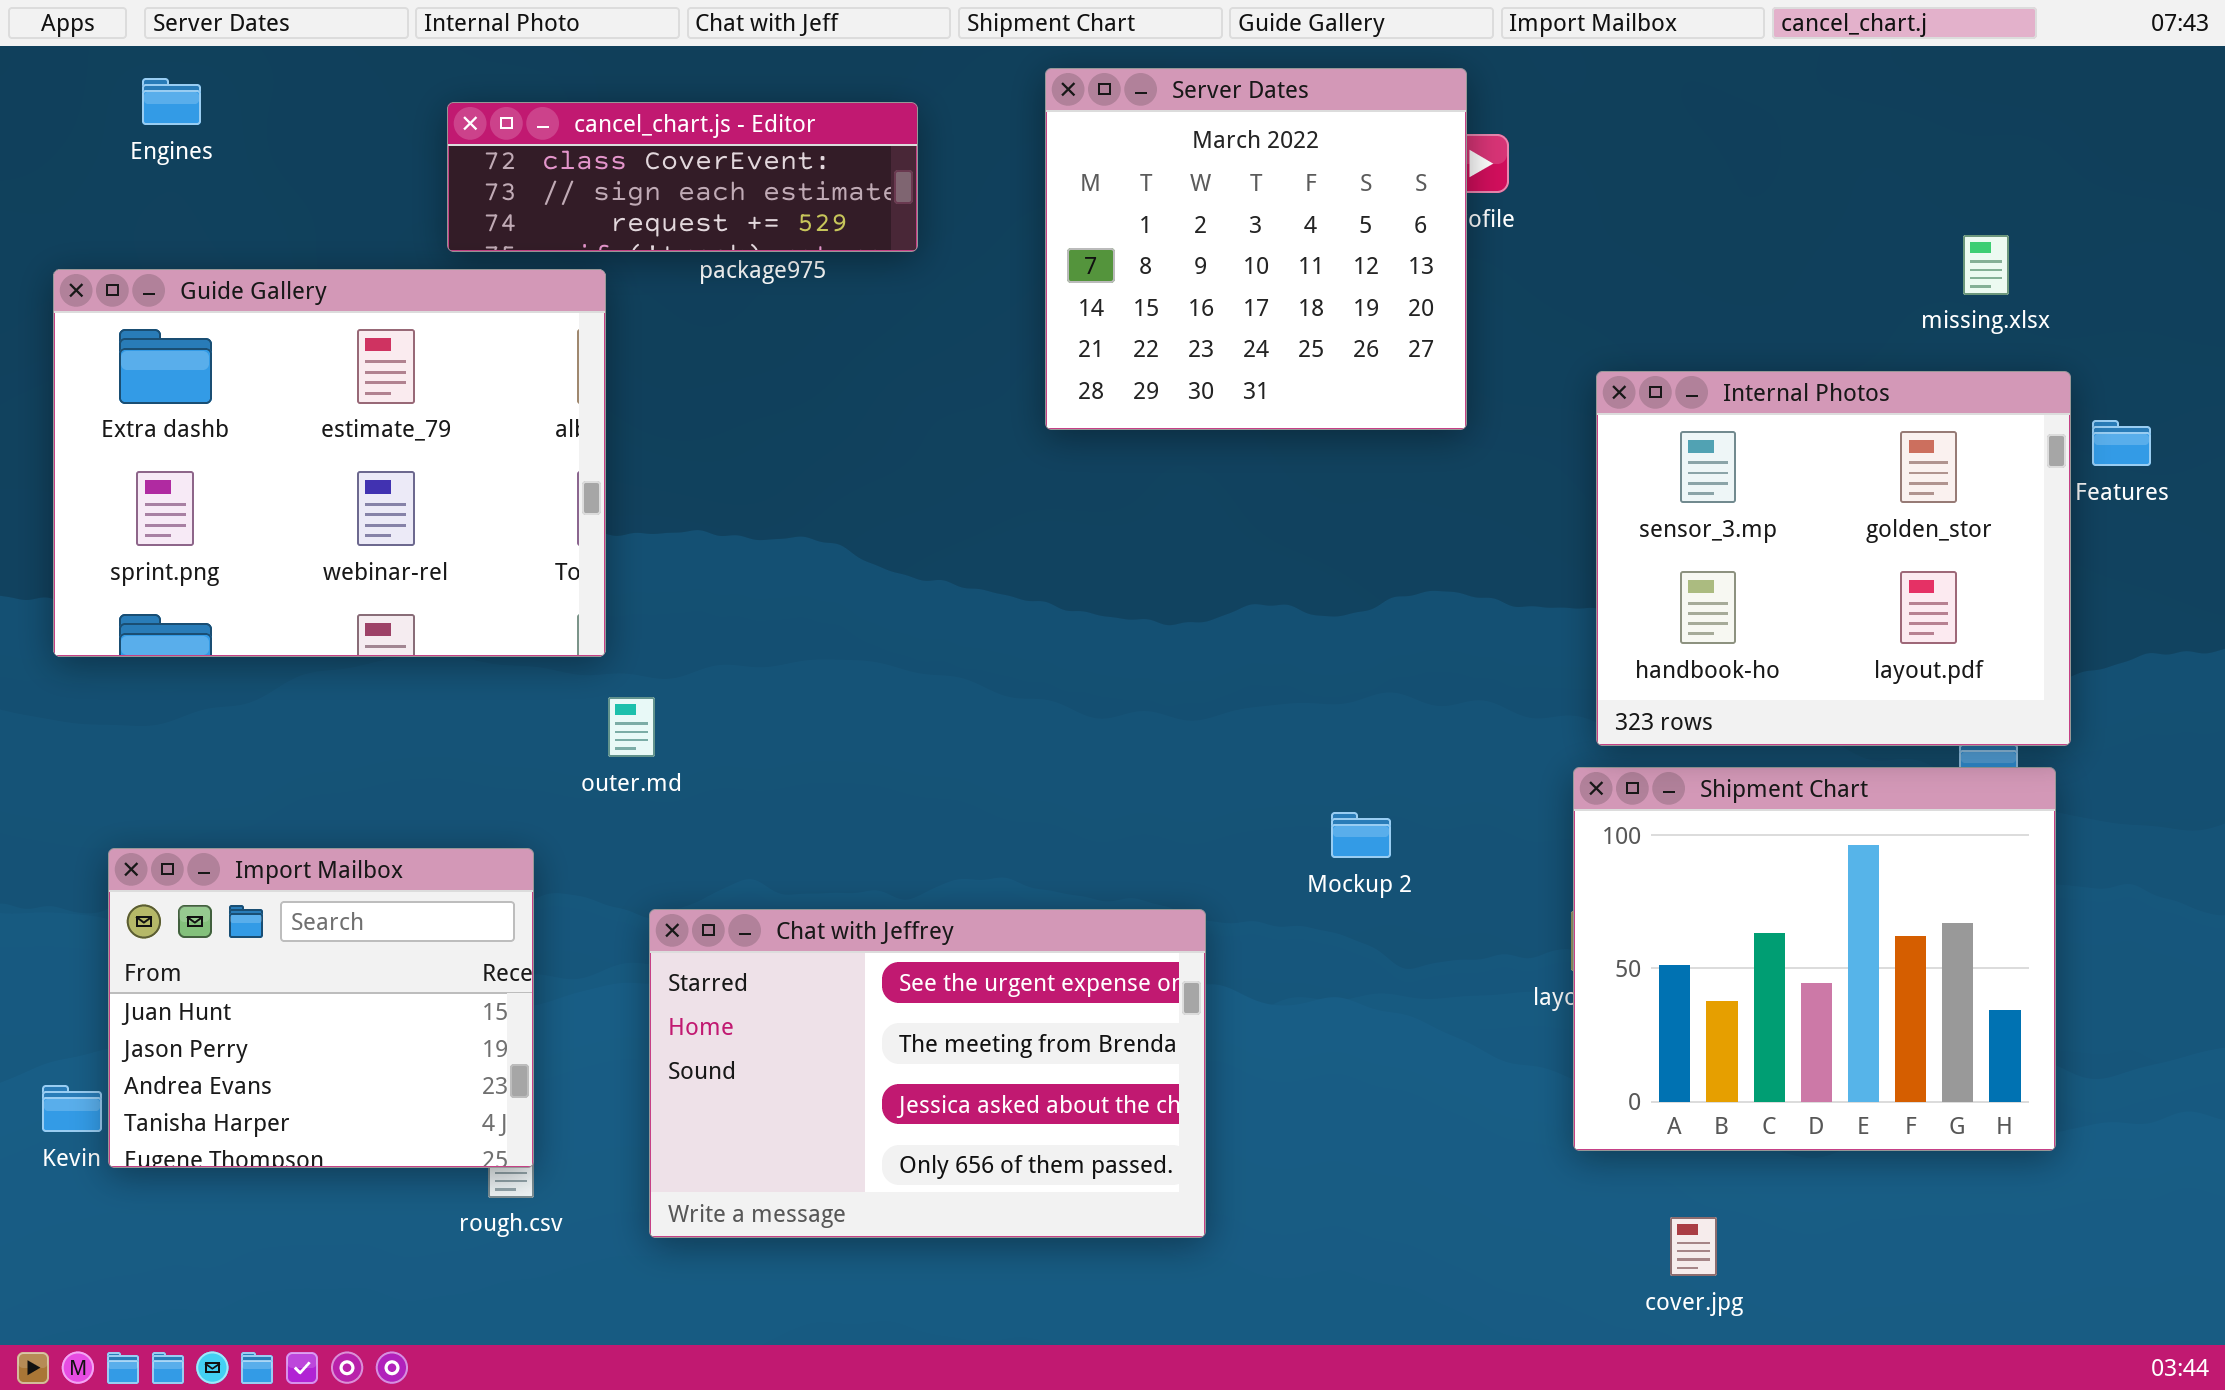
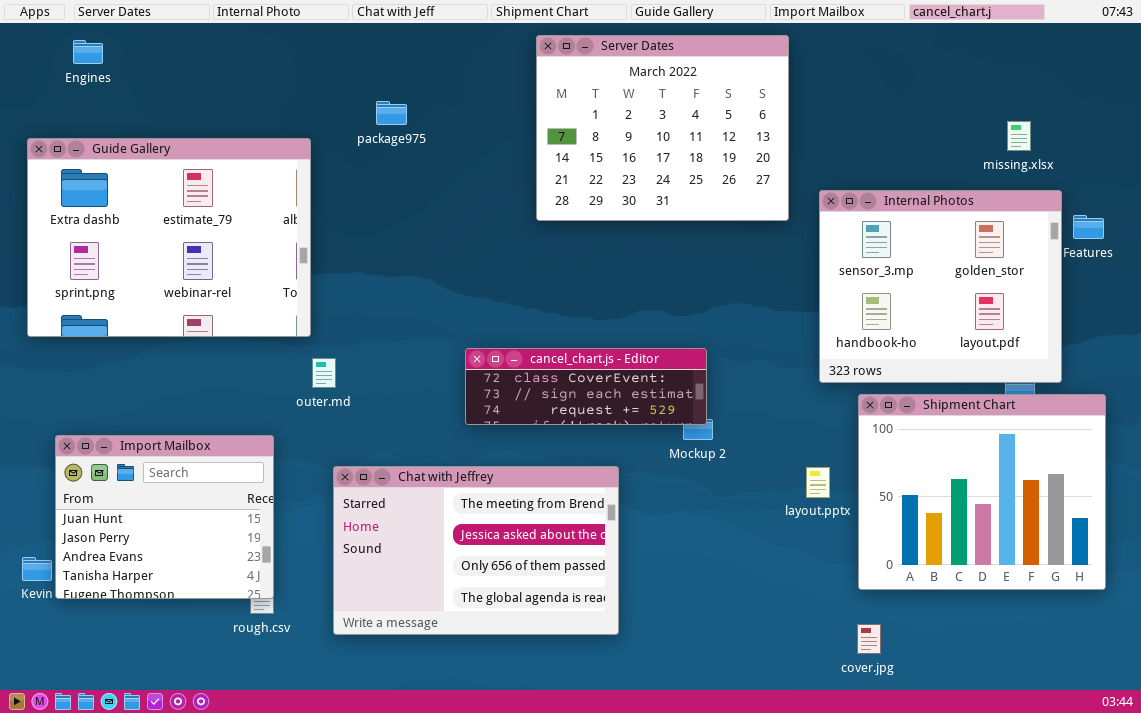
Server Dates: [1045,68,1467,430] -> [536,35,789,221], resized
cancel_chart.js - Editor: [447,102,918,252] -> [465,348,707,425], moved
Shipment Chart: [1573,767,2056,1151] -> [858,394,1106,590], moved
Chat with Jeffrey: [649,909,1206,1238] -> [333,466,619,635], scrolled down 1 row

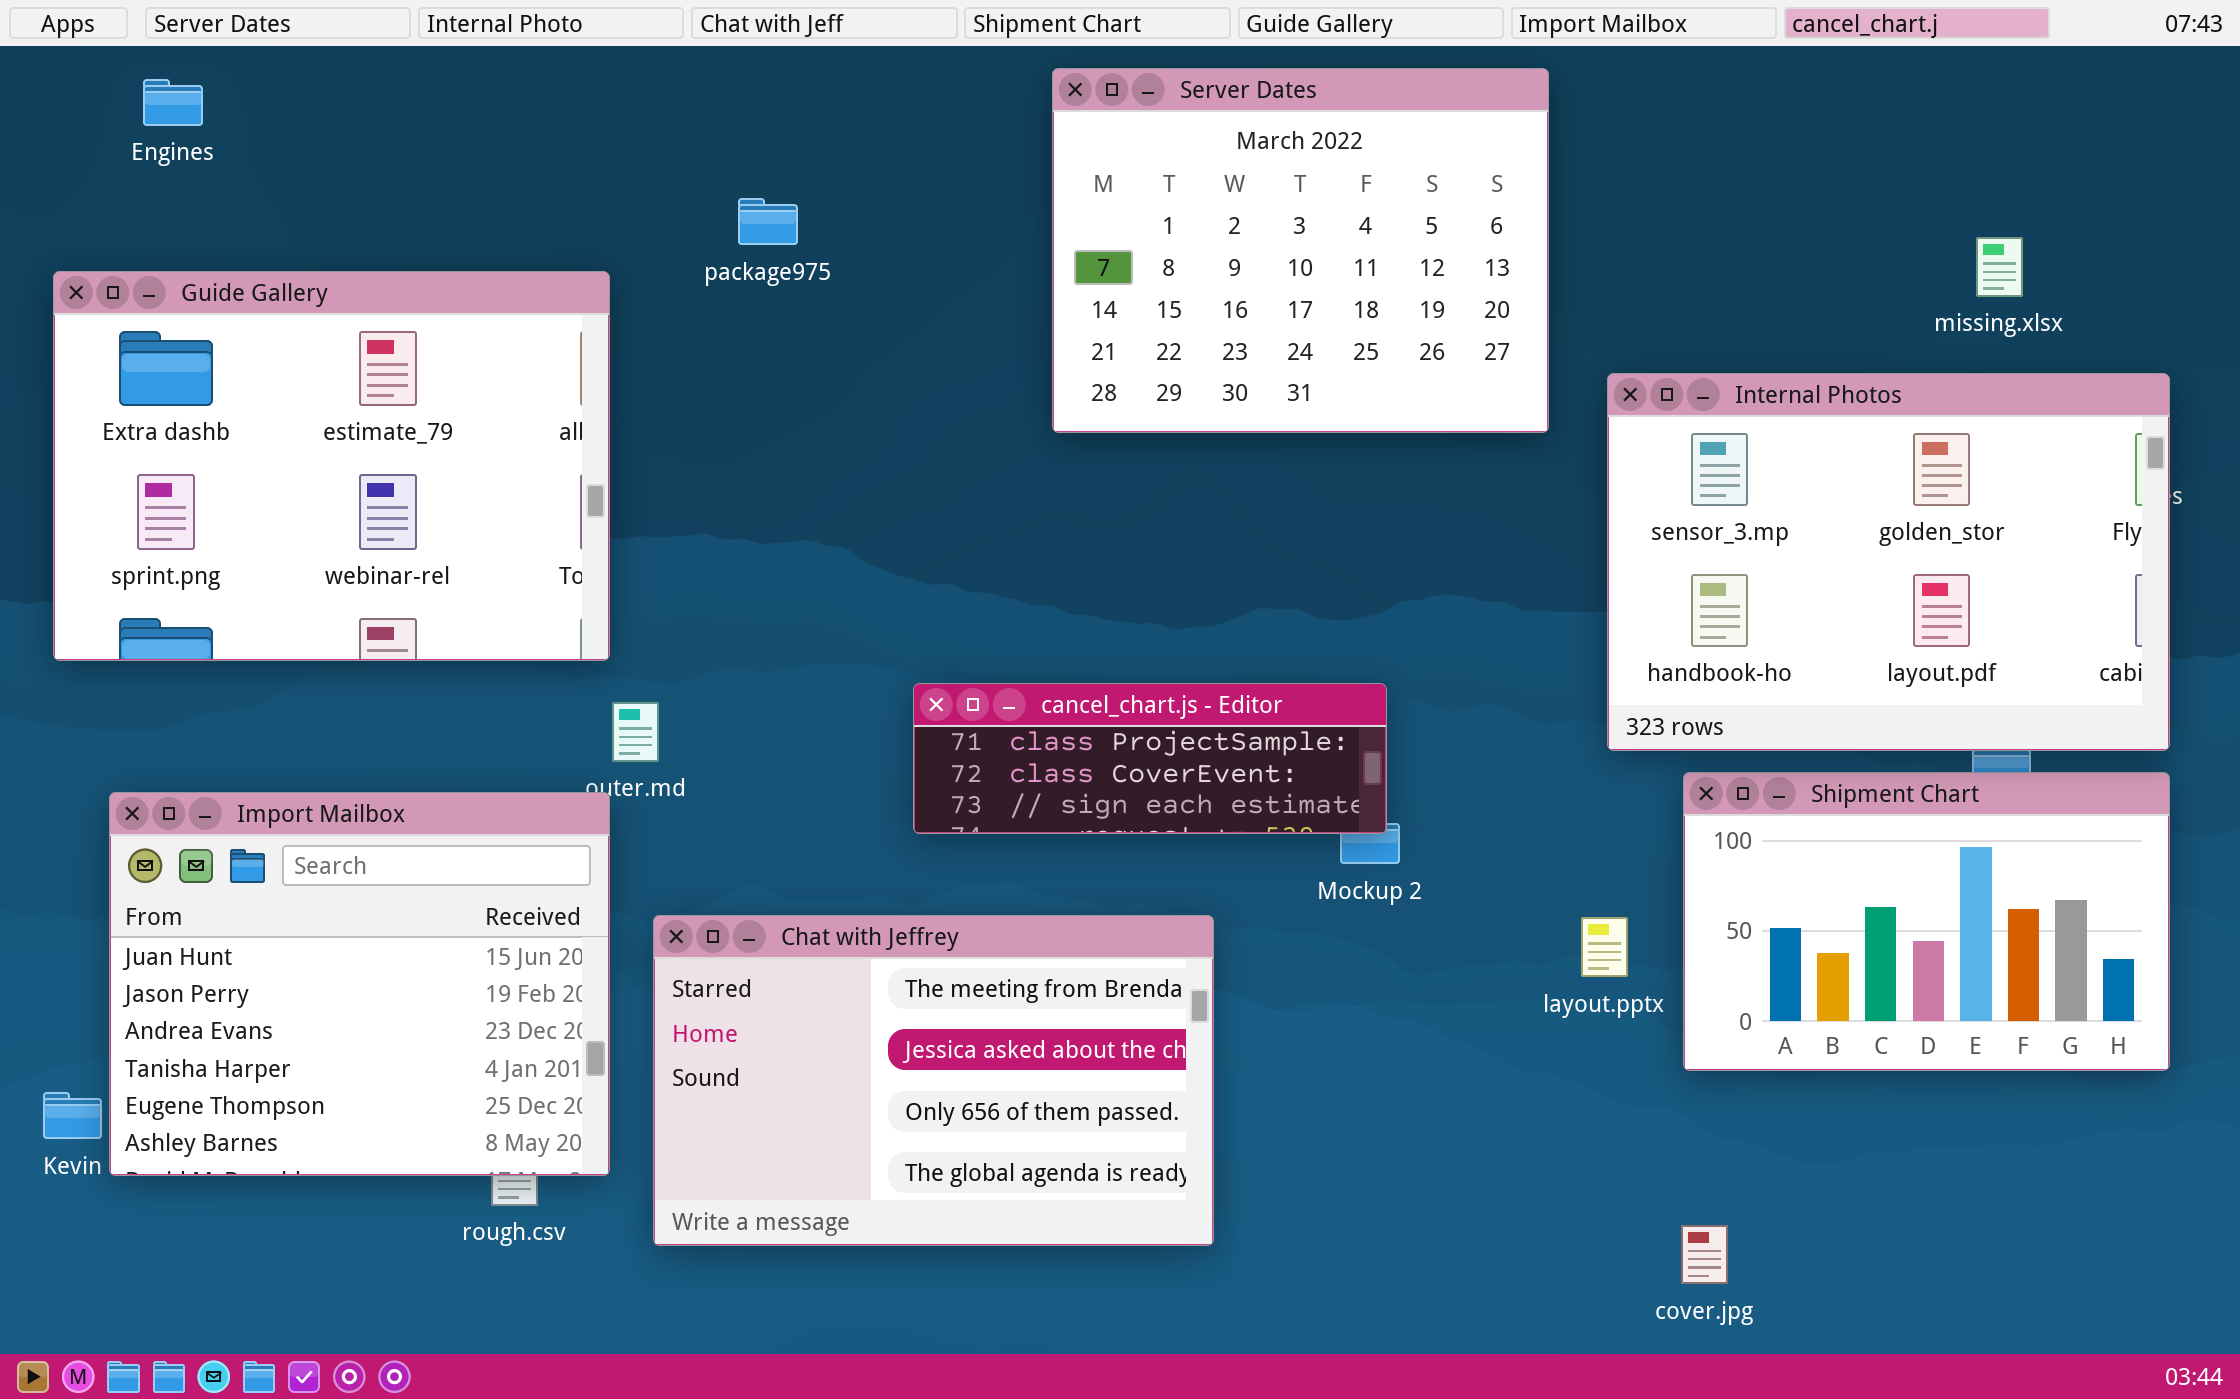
Internal Photos: [819,190,1062,383] -> [1607,373,2170,751], resized
cancel_chart.js - Editor: [465,348,707,425] -> [913,683,1387,834], scrolled up 1 row
Shipment Chart: [858,394,1106,590] -> [1683,772,2170,1071], resized
Import Mailbox: [55,435,274,599] -> [109,792,610,1176], resized

